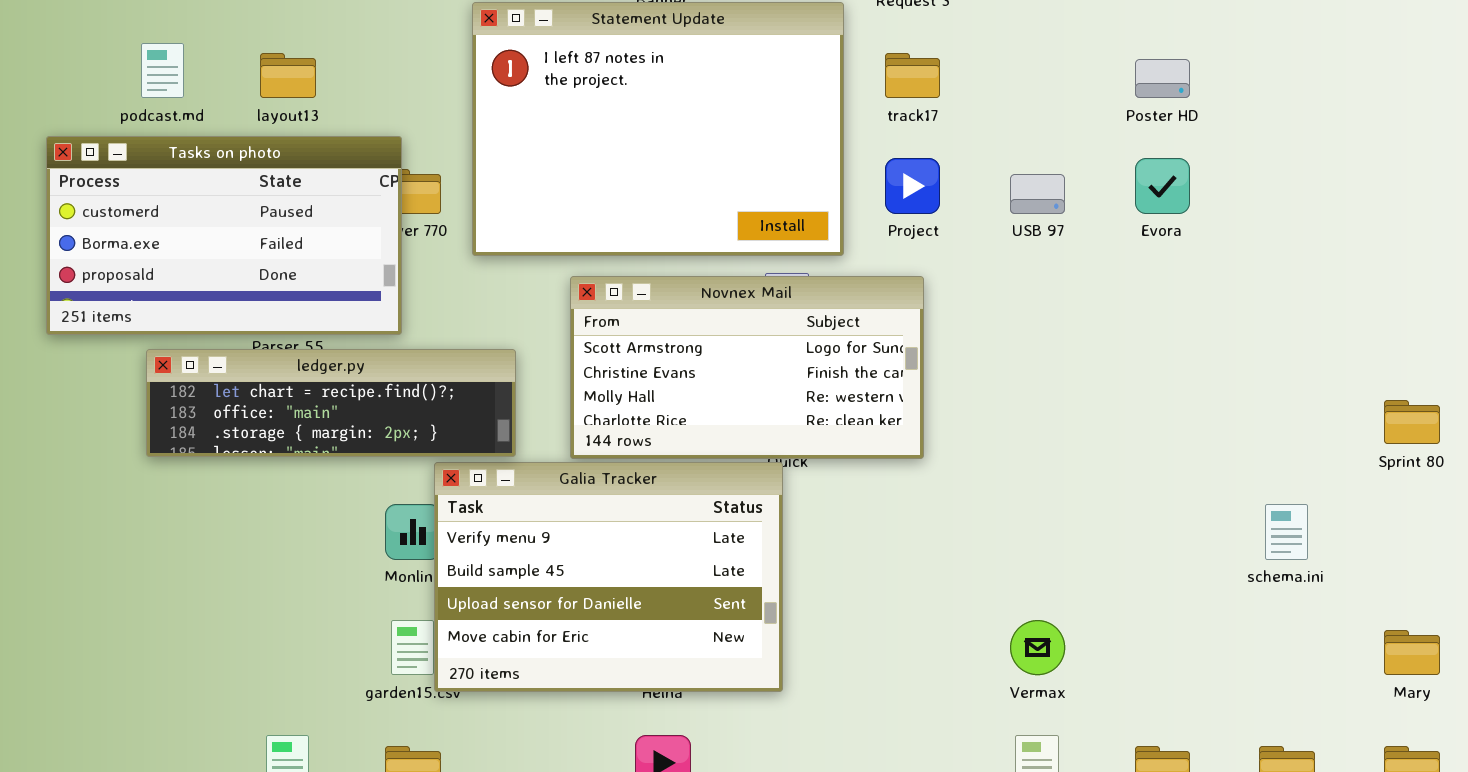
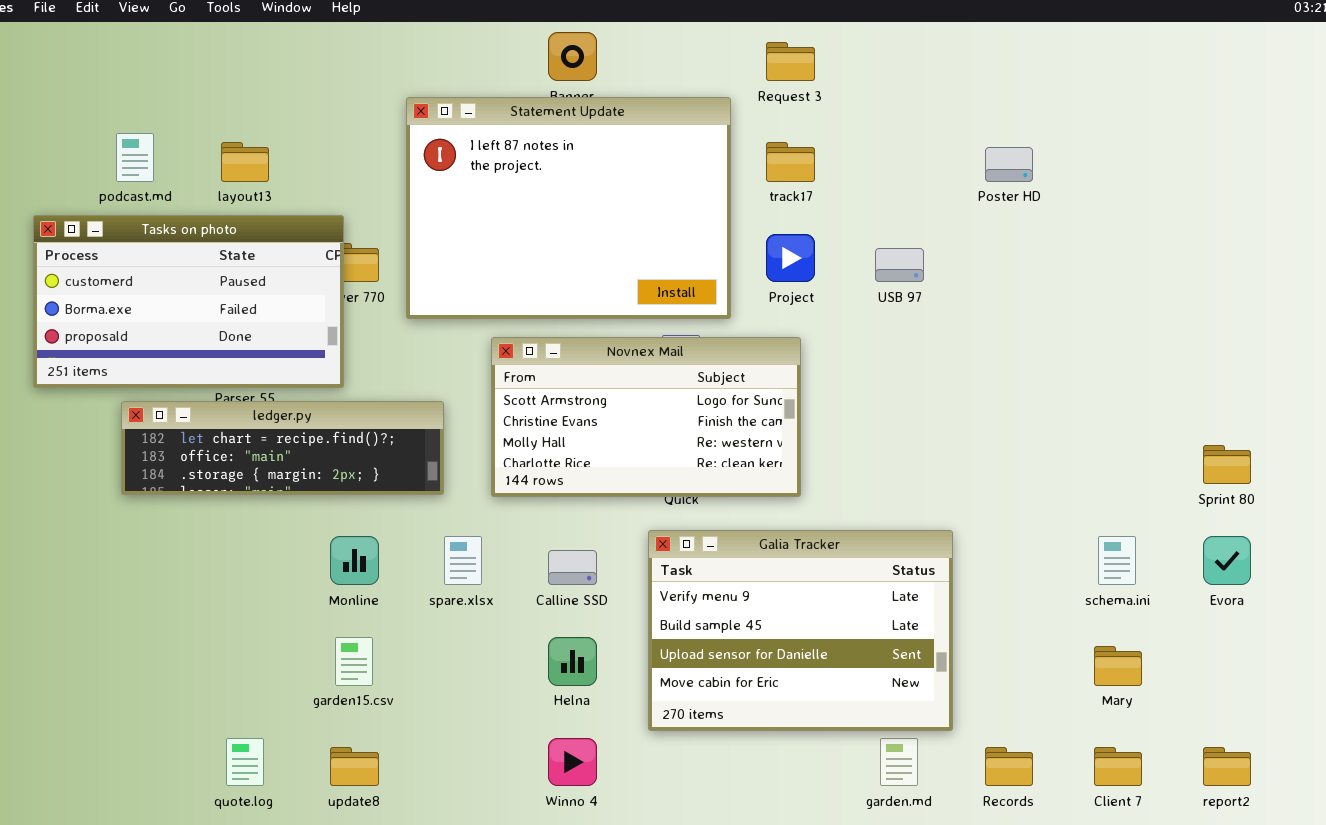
Evora: [1135,158,1190,214] -> [1203,536,1251,585], moved
Galia Tracker: [434,462,783,692] -> [648,530,953,731], moved
Mary: [1384,630,1440,675] -> [1094,646,1142,686], moved

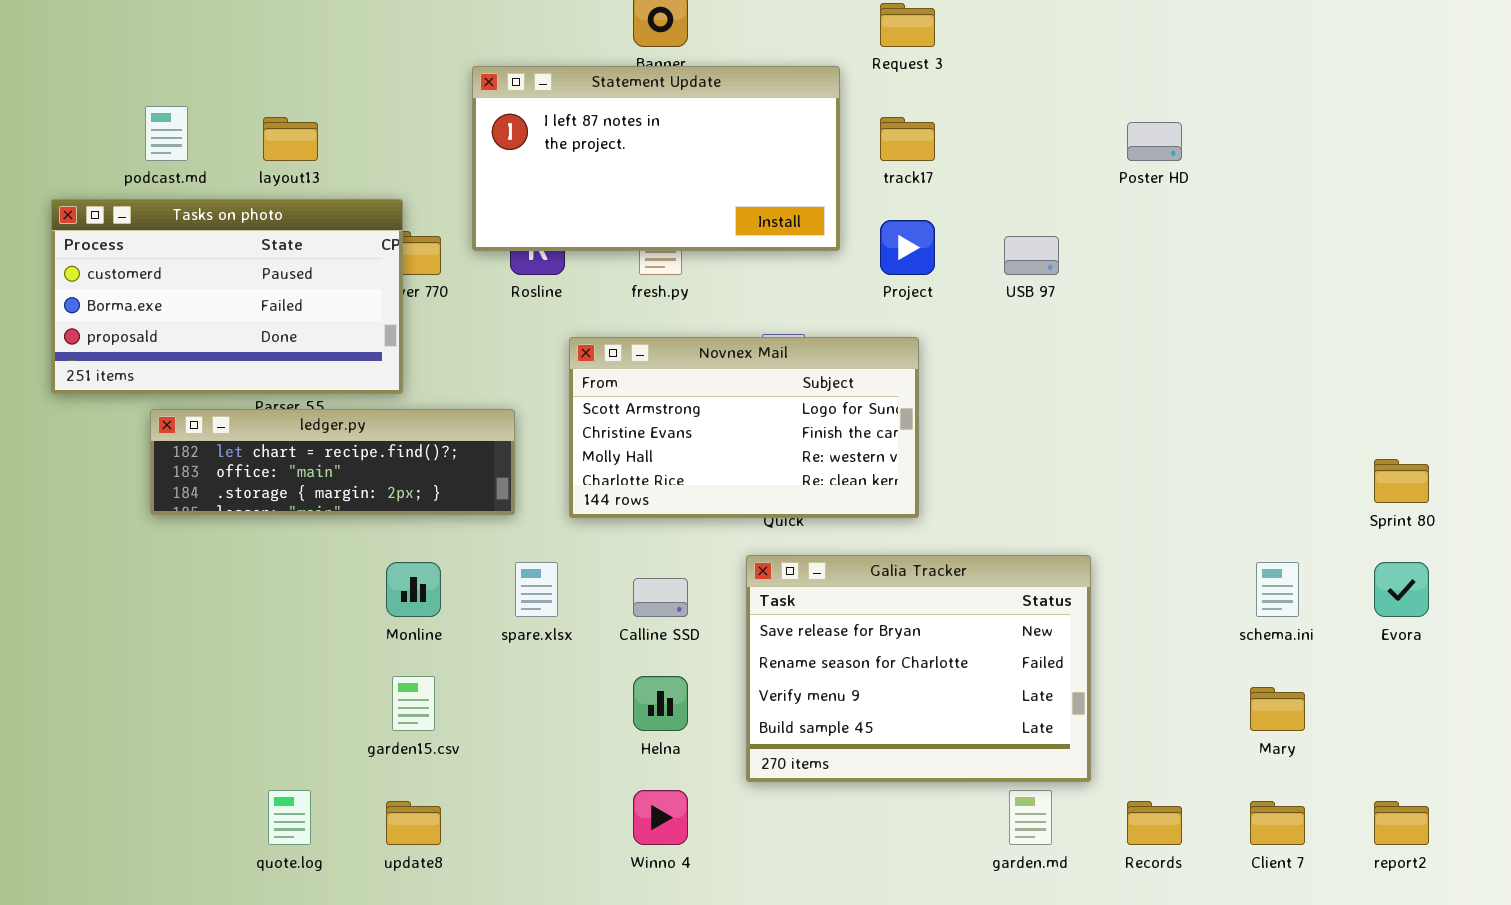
Statement Update: [406,97,731,319] -> [472,66,840,251], resized
Galia Tracker: [648,530,953,731] -> [746,555,1091,782], scrolled up 2 rows

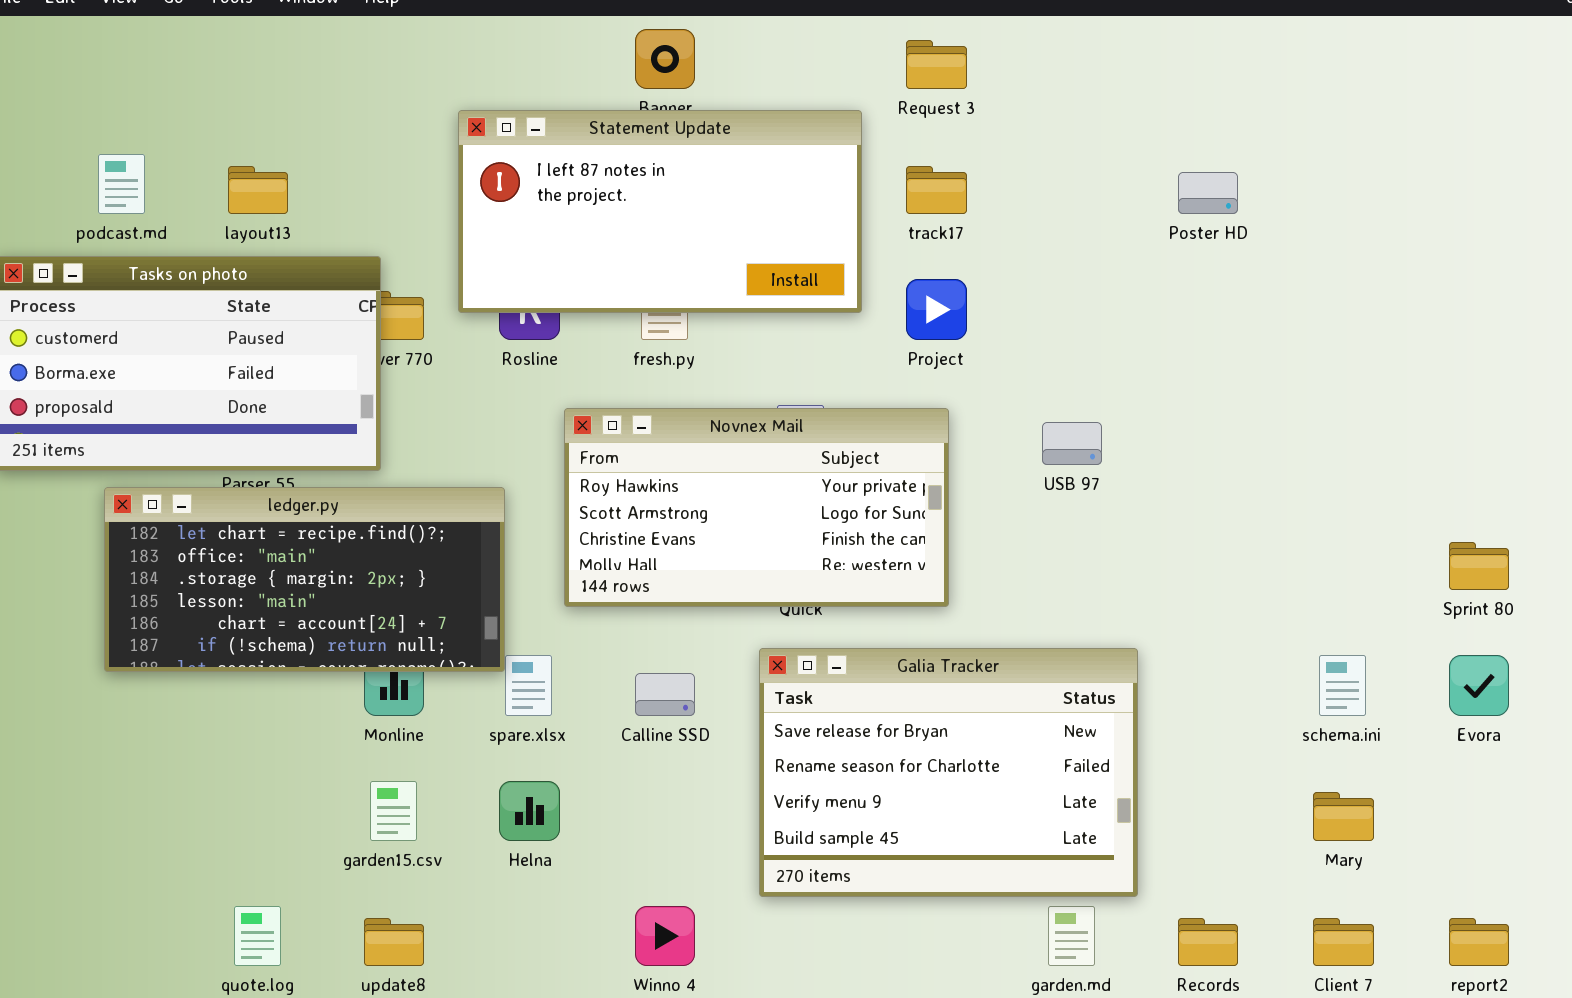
USB 97: [1004,236,1059,275] -> [1042,422,1102,465], moved
Novnex Mail: [569,337,919,518] -> [564,408,949,607], scrolled up 1 row
ledger.py: [150,409,515,515] -> [104,487,505,672], resized
Helna: [633,676,688,731] -> [499,781,560,841], moved

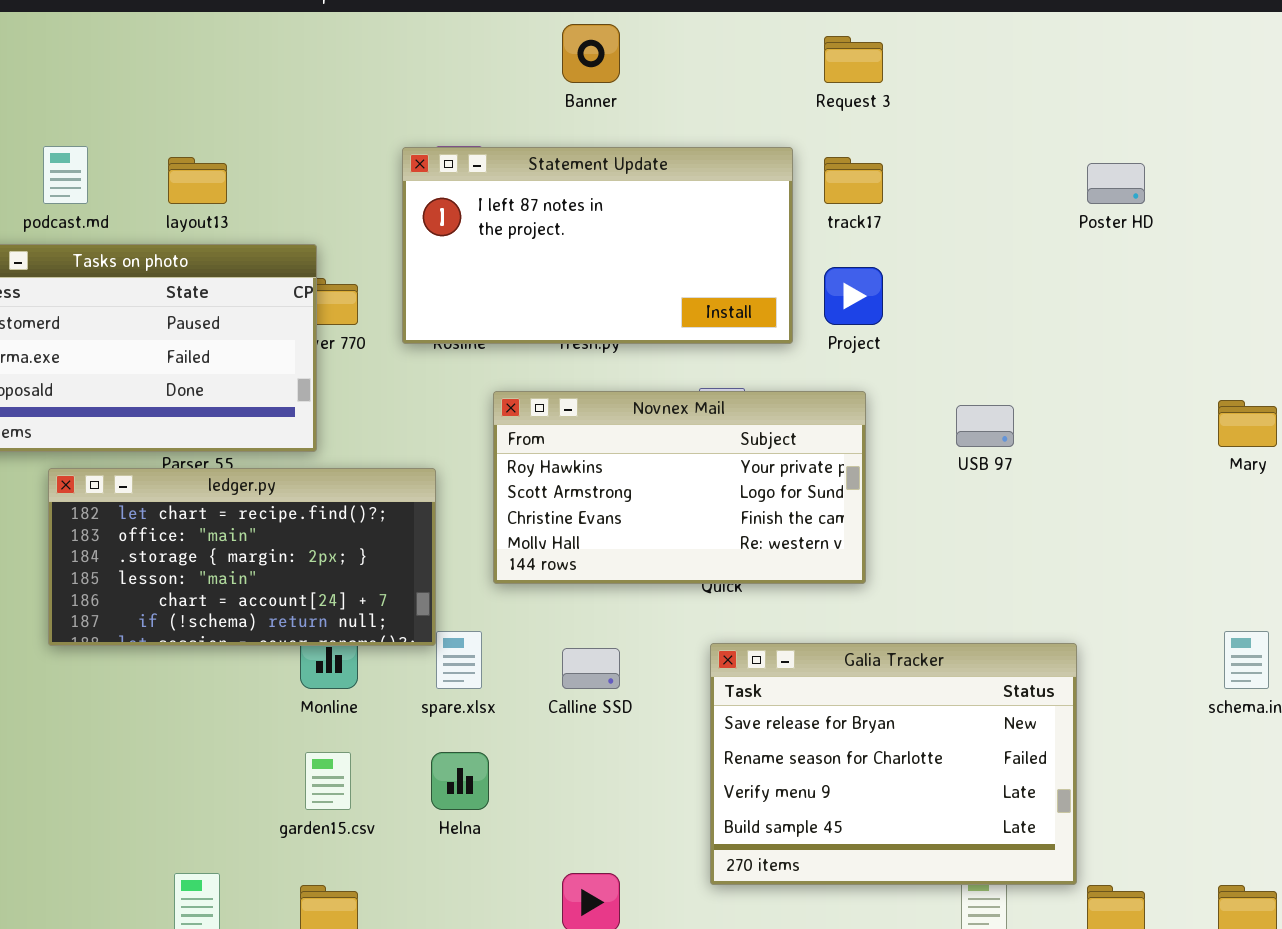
Statement Update: [458,110,862,313] -> [402,147,793,344], moved
Galia Tracker: [759,648,1138,897] -> [710,643,1077,885], moved
Mary: [1313,792,1374,841] -> [1218,400,1277,447], moved

